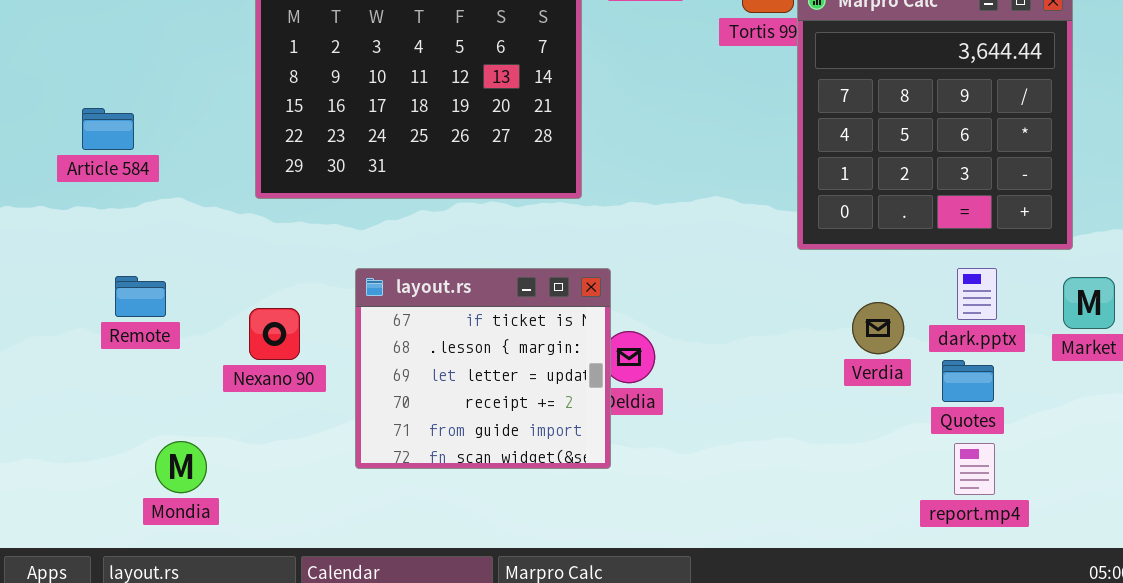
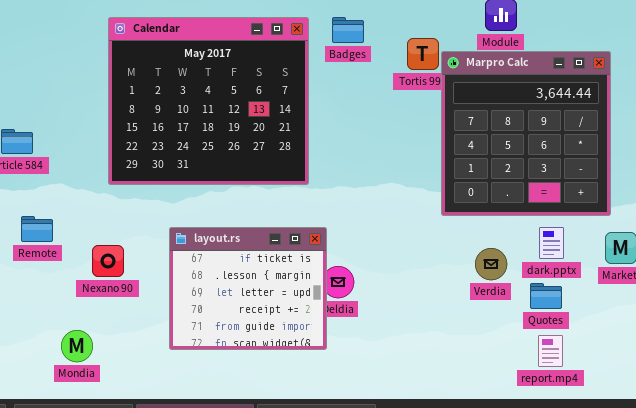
Remote: [115,276,166,317] -> [21,216,53,242], moved
Nexano 90: [249,308,300,360] -> [92,245,124,277], moved
Mondia: [155,441,207,493] -> [61,330,93,362], moved

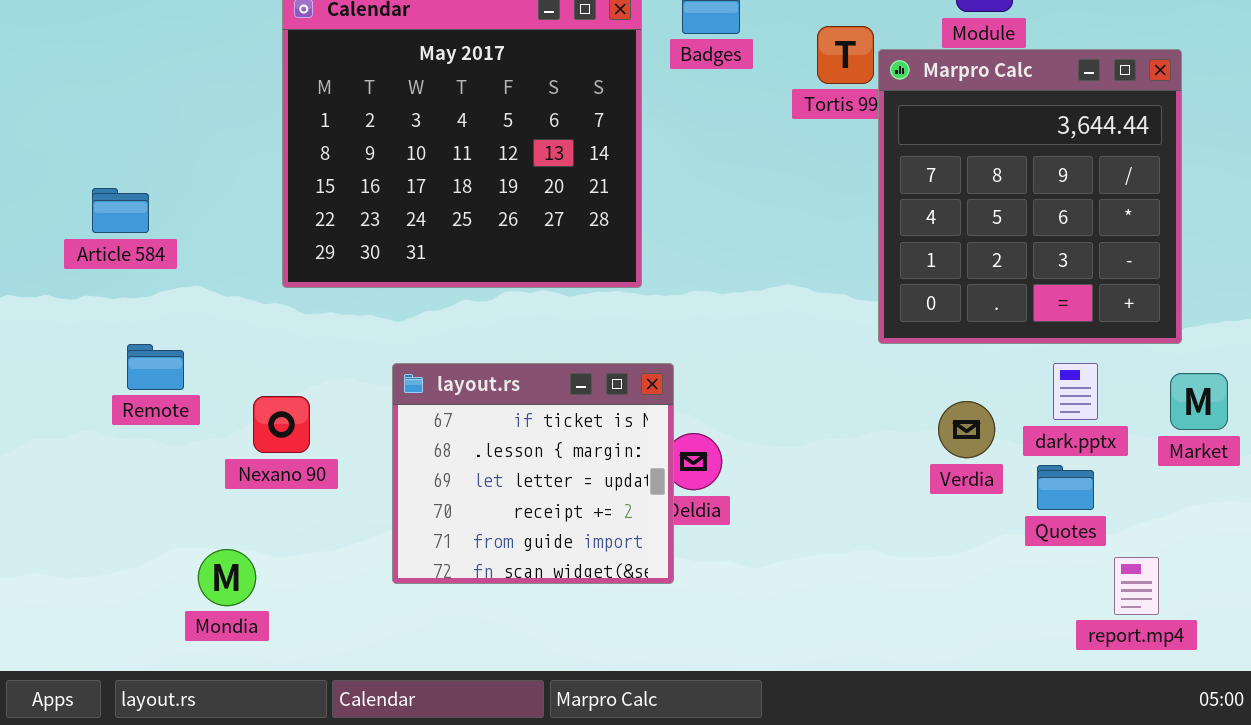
report.mp4: [538,335,563,367] -> [1114,557,1159,615], moved

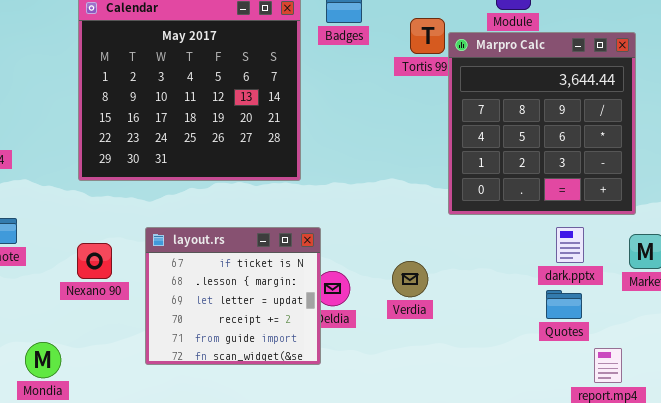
Nexano 90: [253,396,310,453] -> [77,243,112,279], moved
Verdia: [938,401,995,458] -> [392,261,428,297], moved

